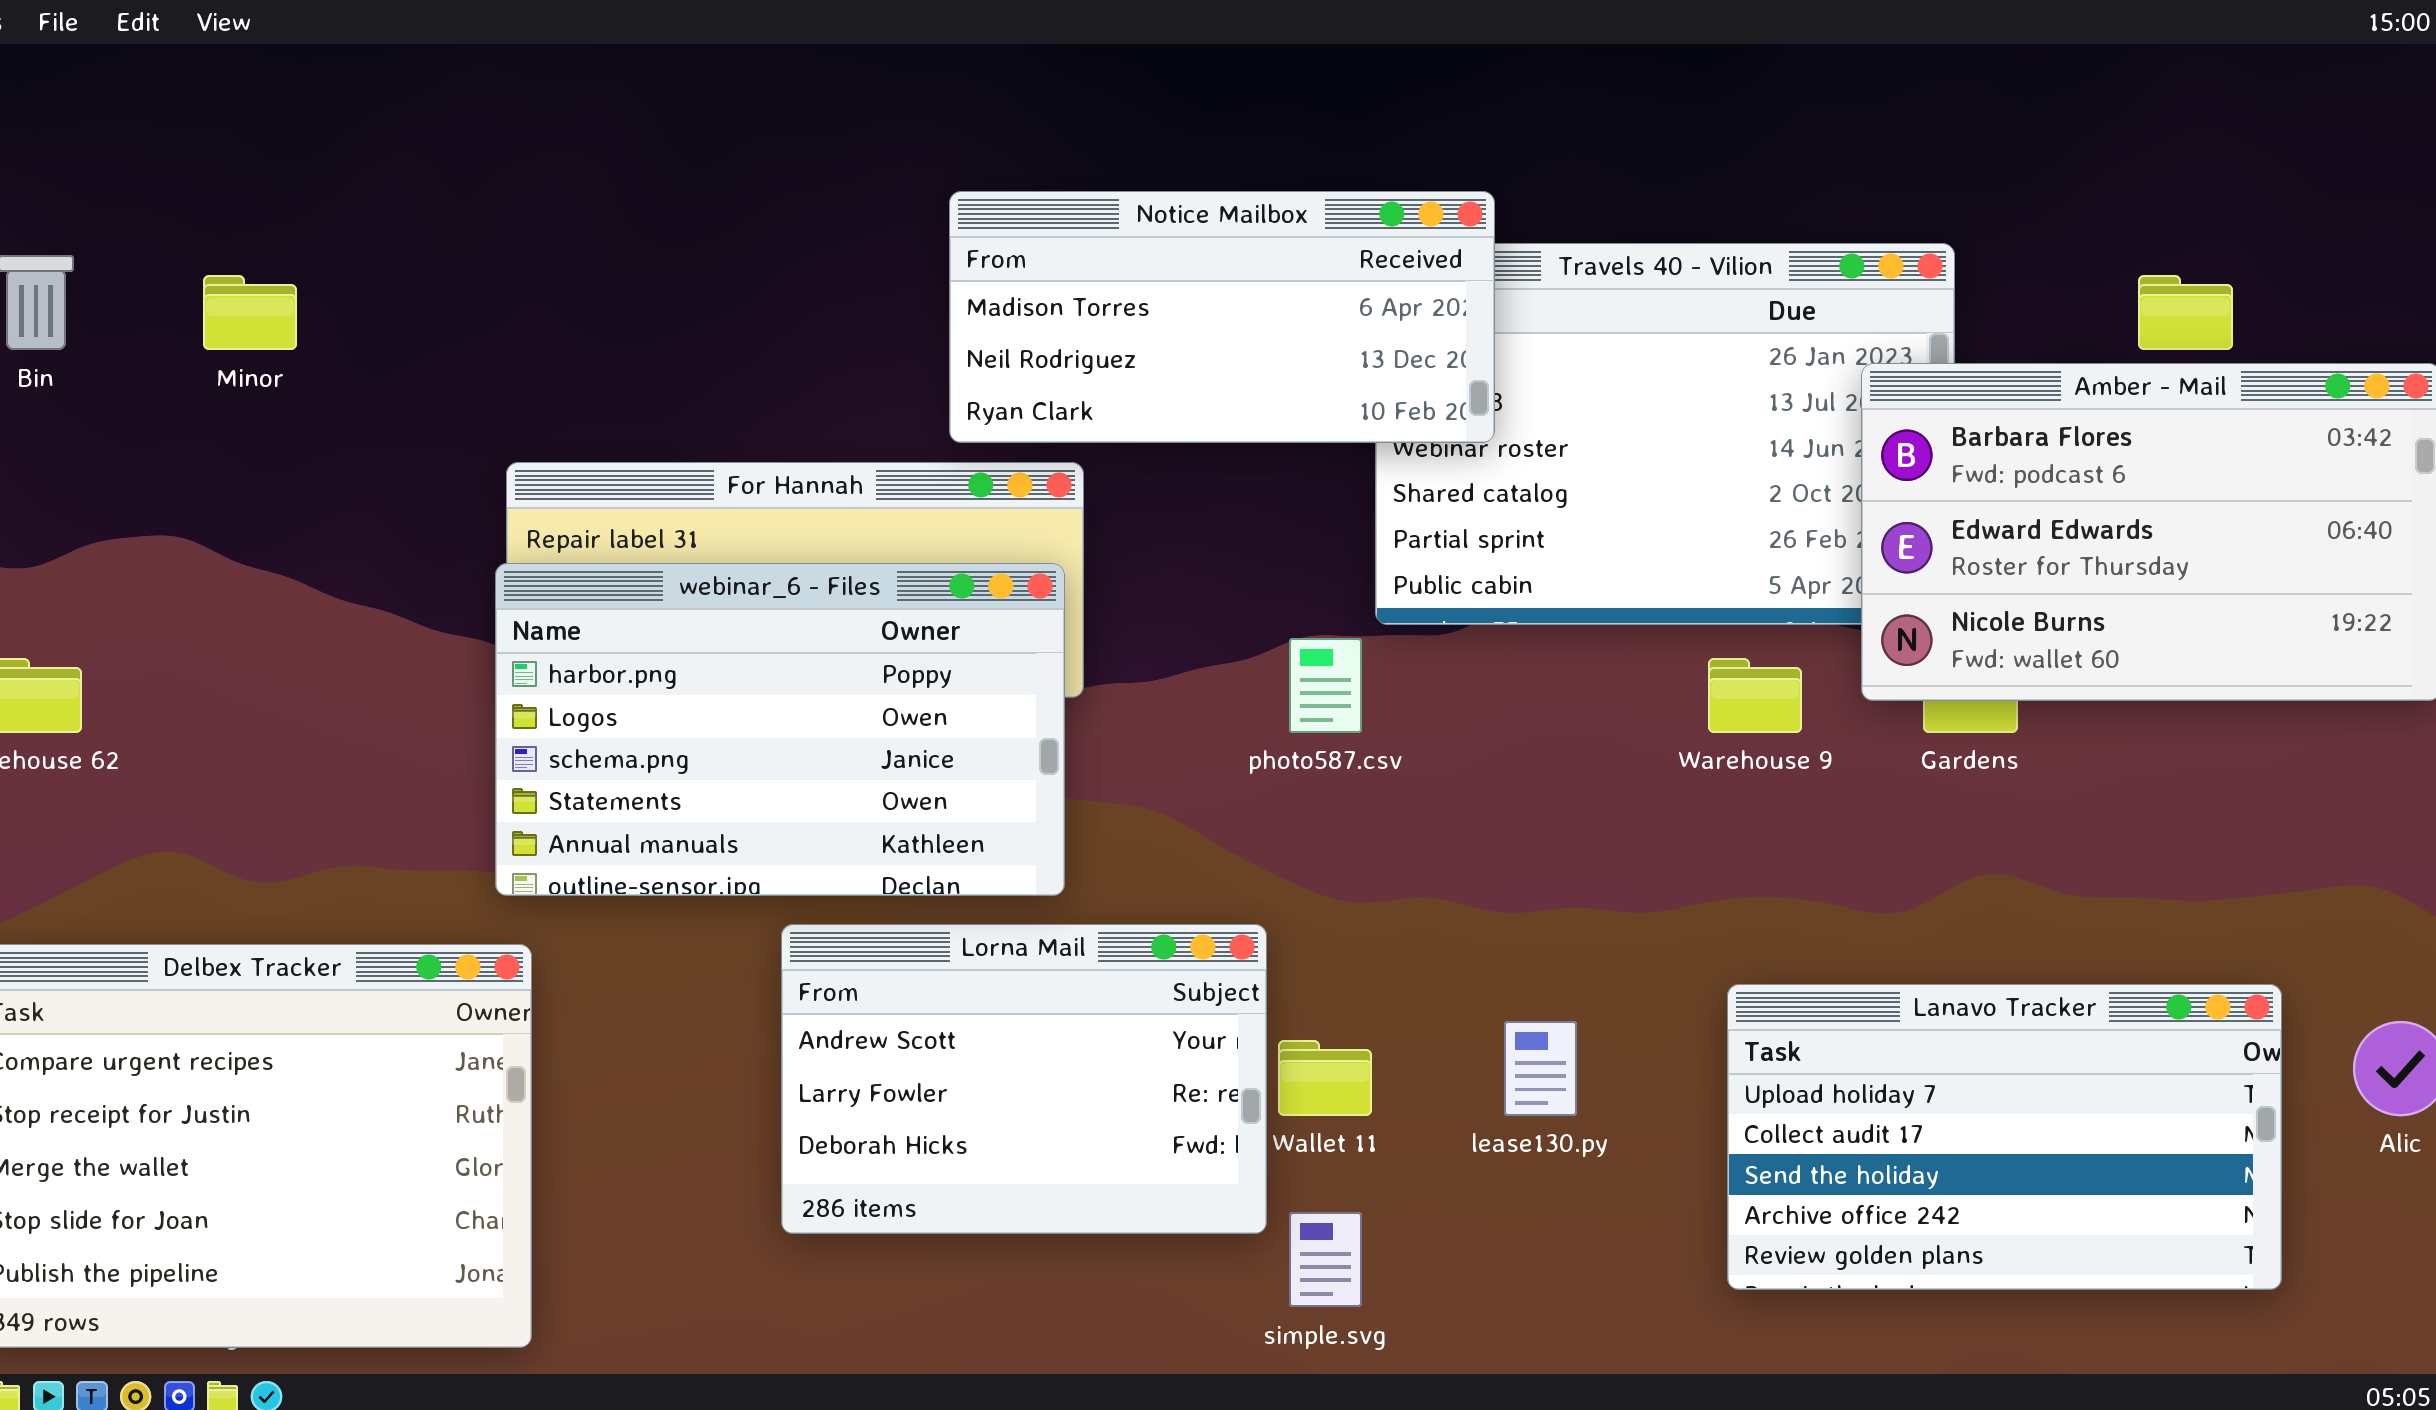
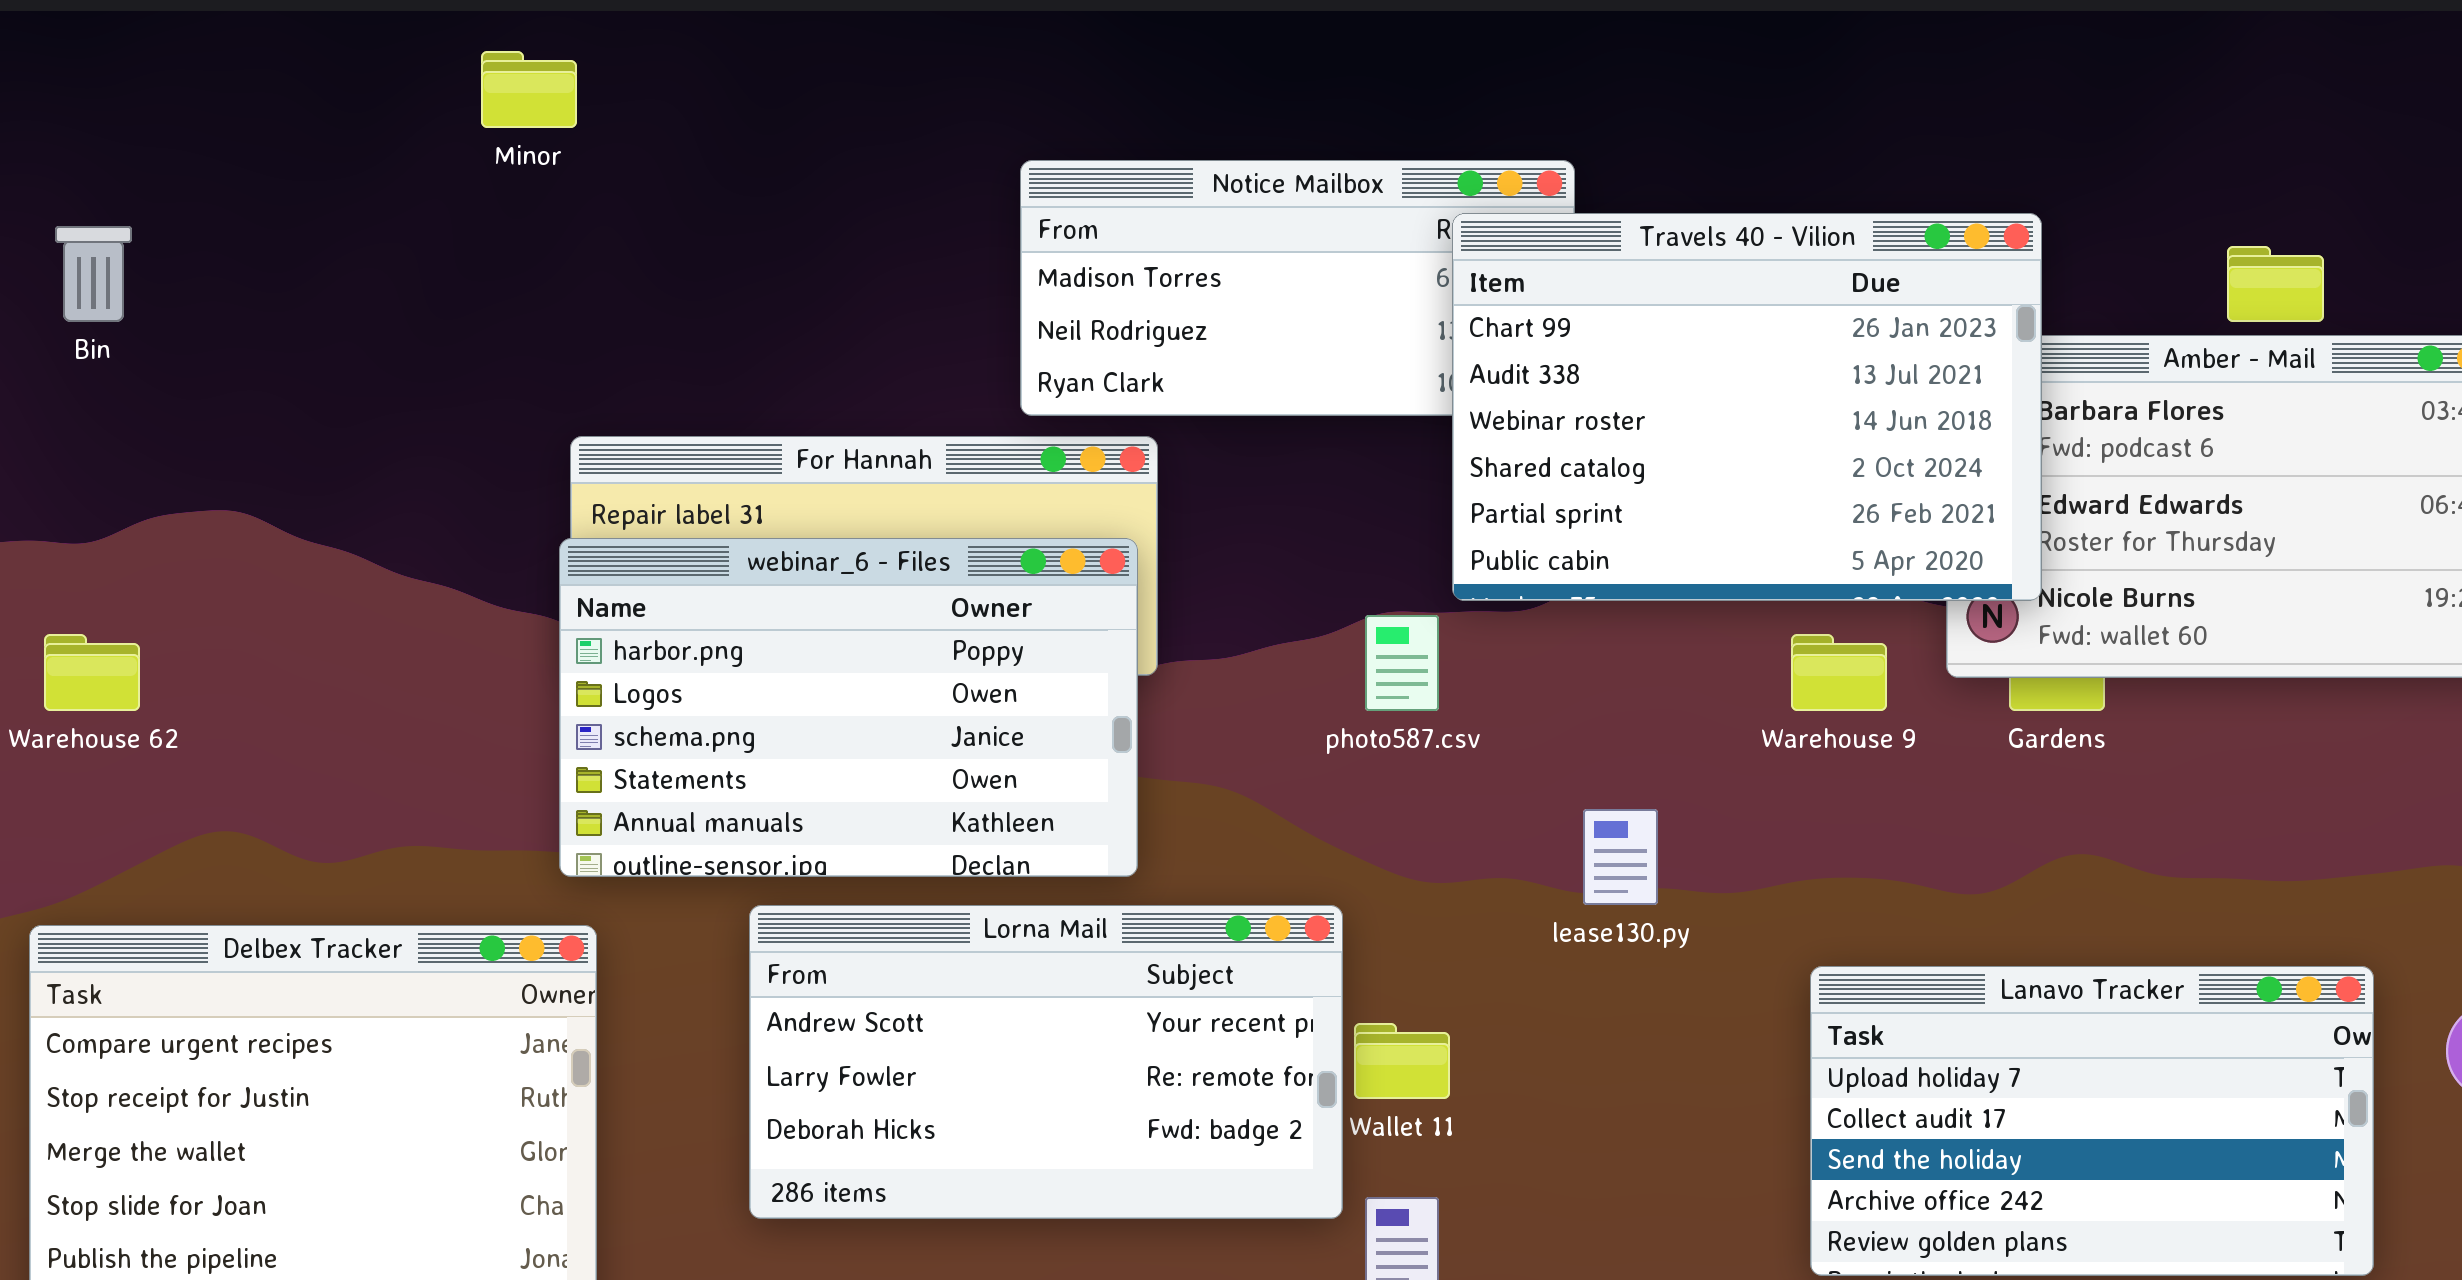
Travels 40 - Vilion: [1375,243,1955,625] -> [1452,213,2042,601], raised
Minor: [203,275,297,350] -> [481,51,577,128], moved
Lorna Mail: [781,924,1267,1234] -> [749,905,1343,1219], resized
lease130.py: [1504,1021,1577,1116] -> [1583,809,1658,905], moved

